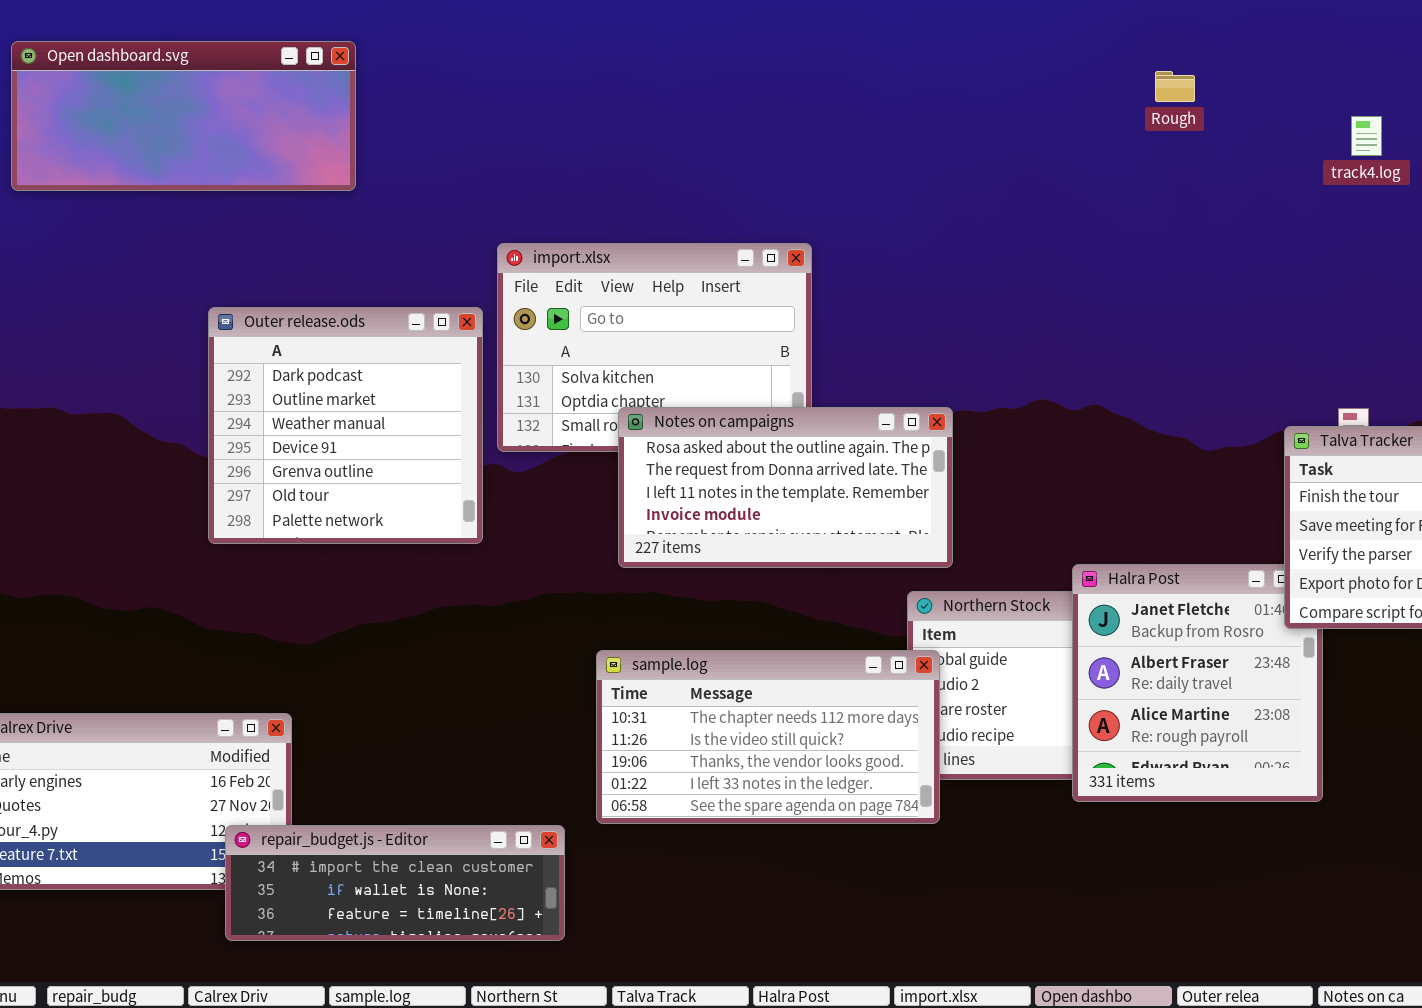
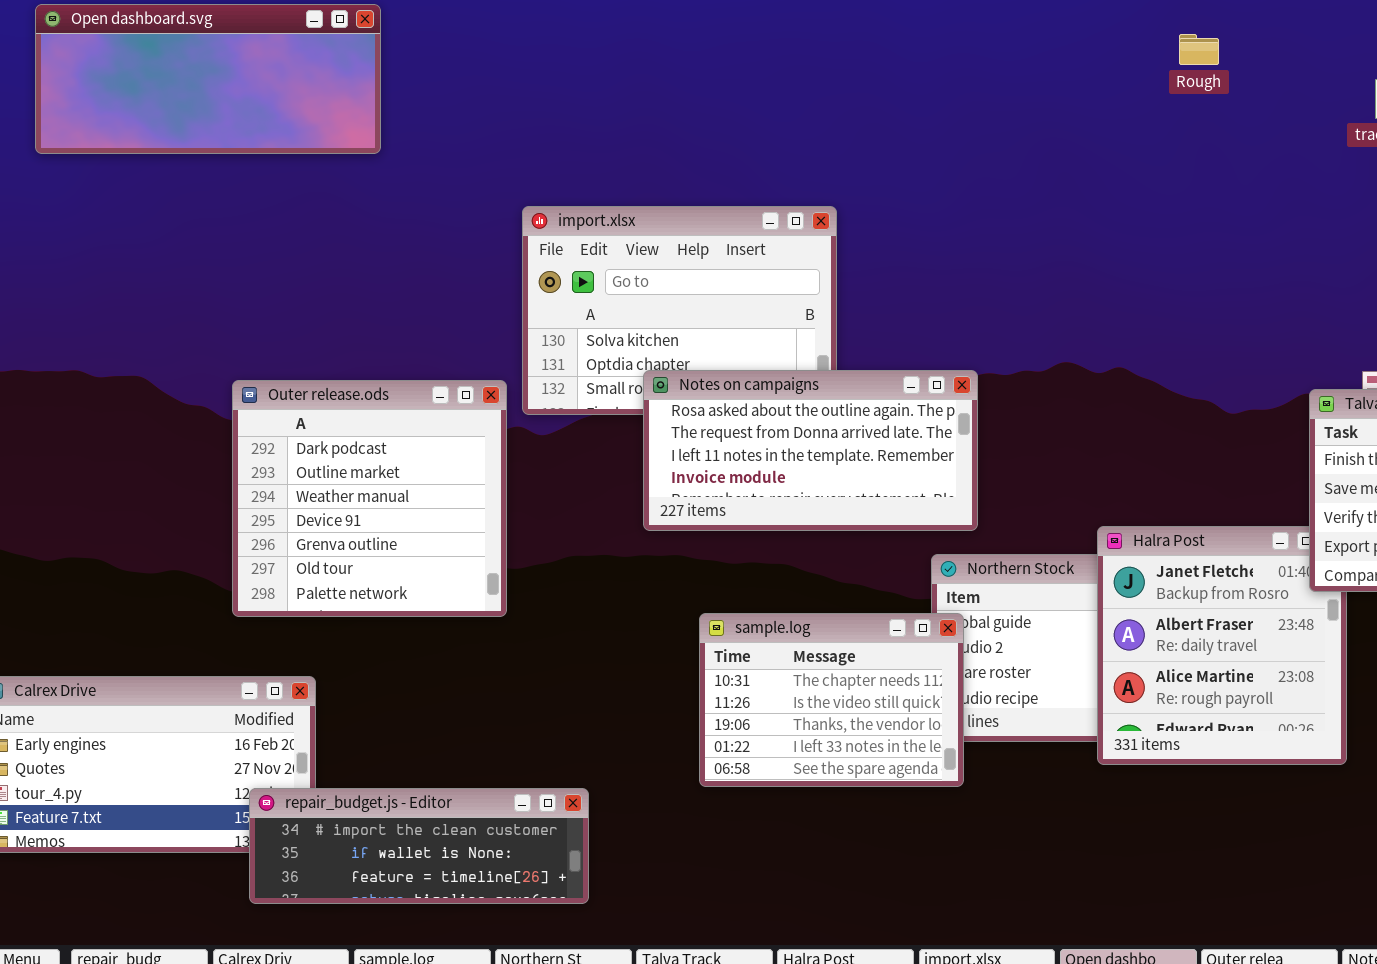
Outer release.ods: [208,307,483,544] -> [232,380,507,617], moved
sample.log: [596,650,940,824] -> [699,613,964,787], resized

